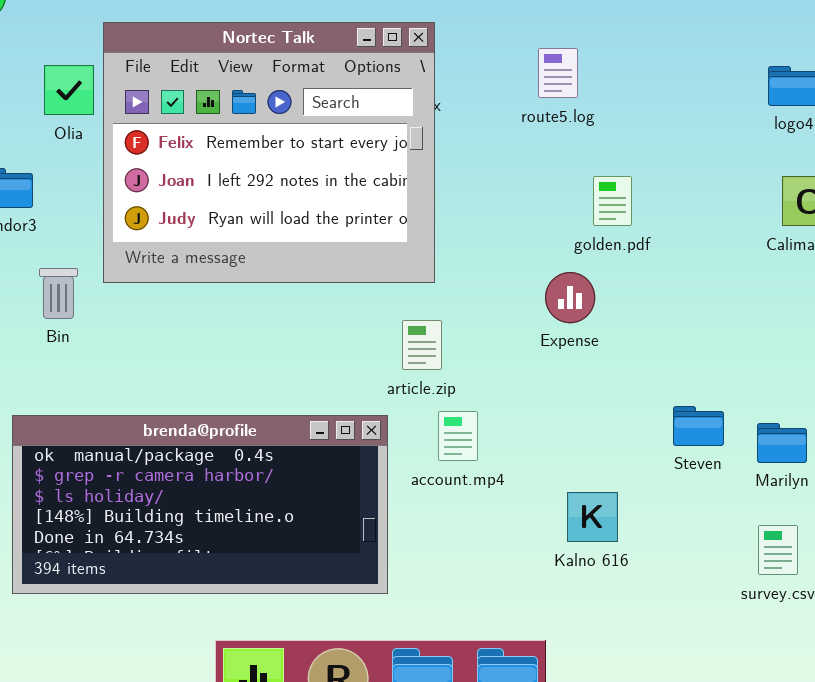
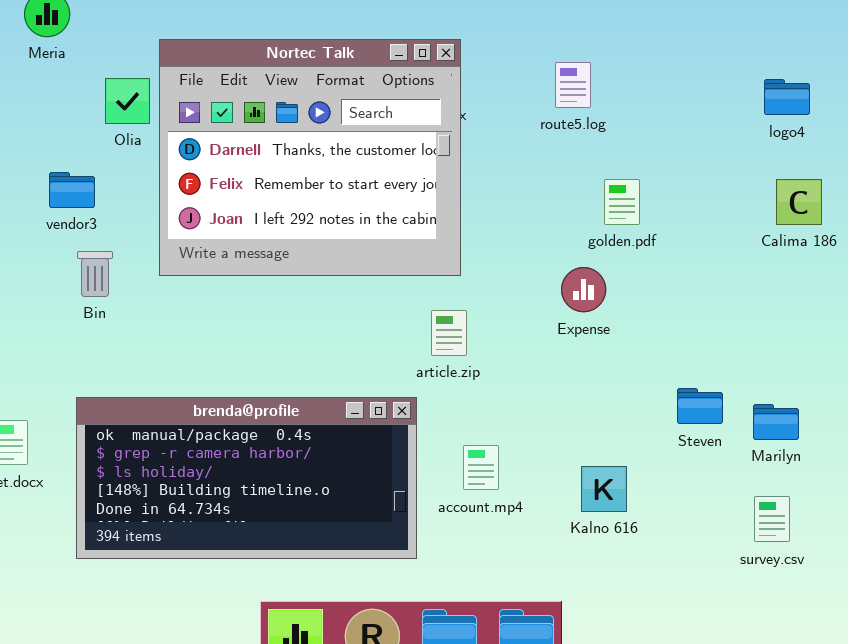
Nortec Talk: [103,22,435,283] -> [159,39,461,276], scrolled up 1 row
Bin: [39,268,78,319] -> [77,251,113,297], moved
account.mp4: [438,411,478,461] -> [463,445,499,490], moved

